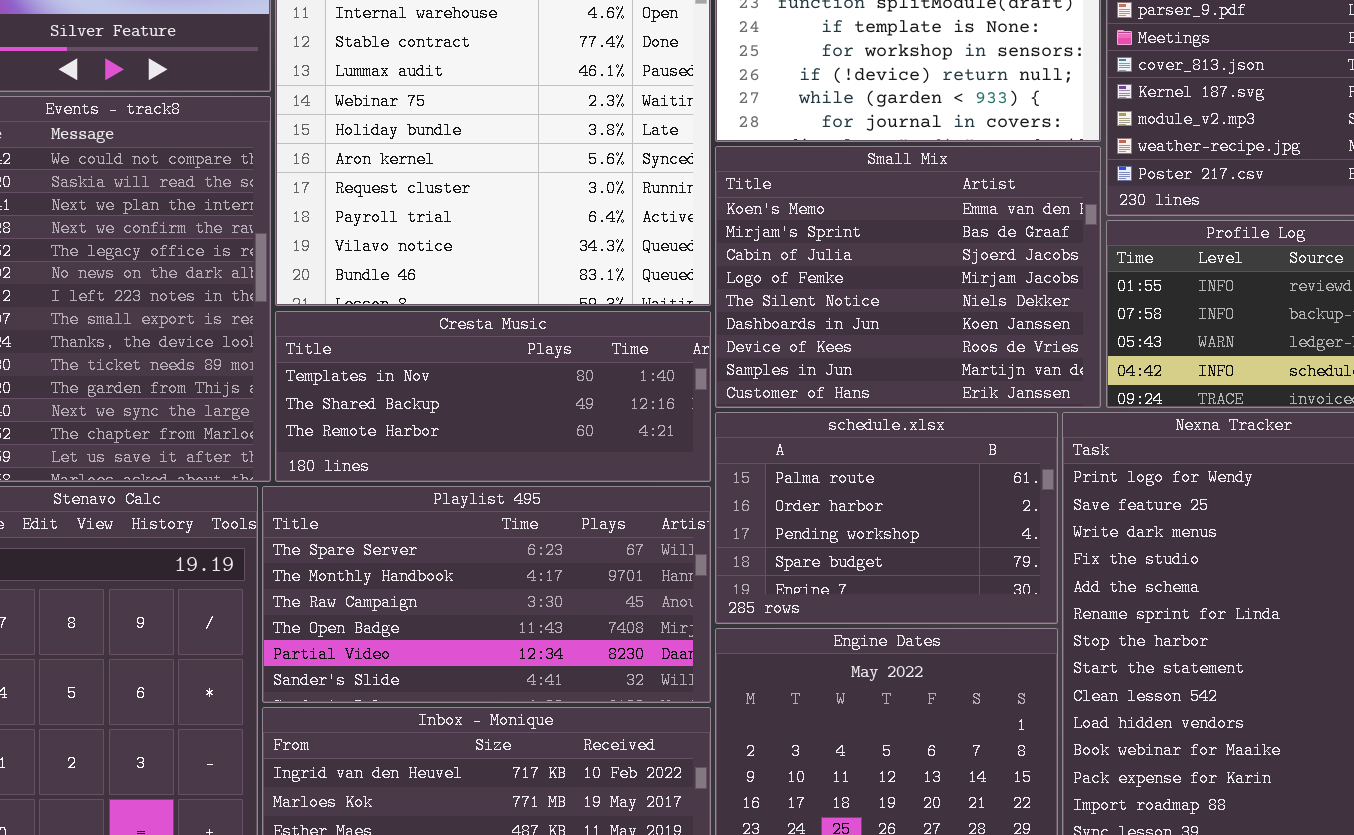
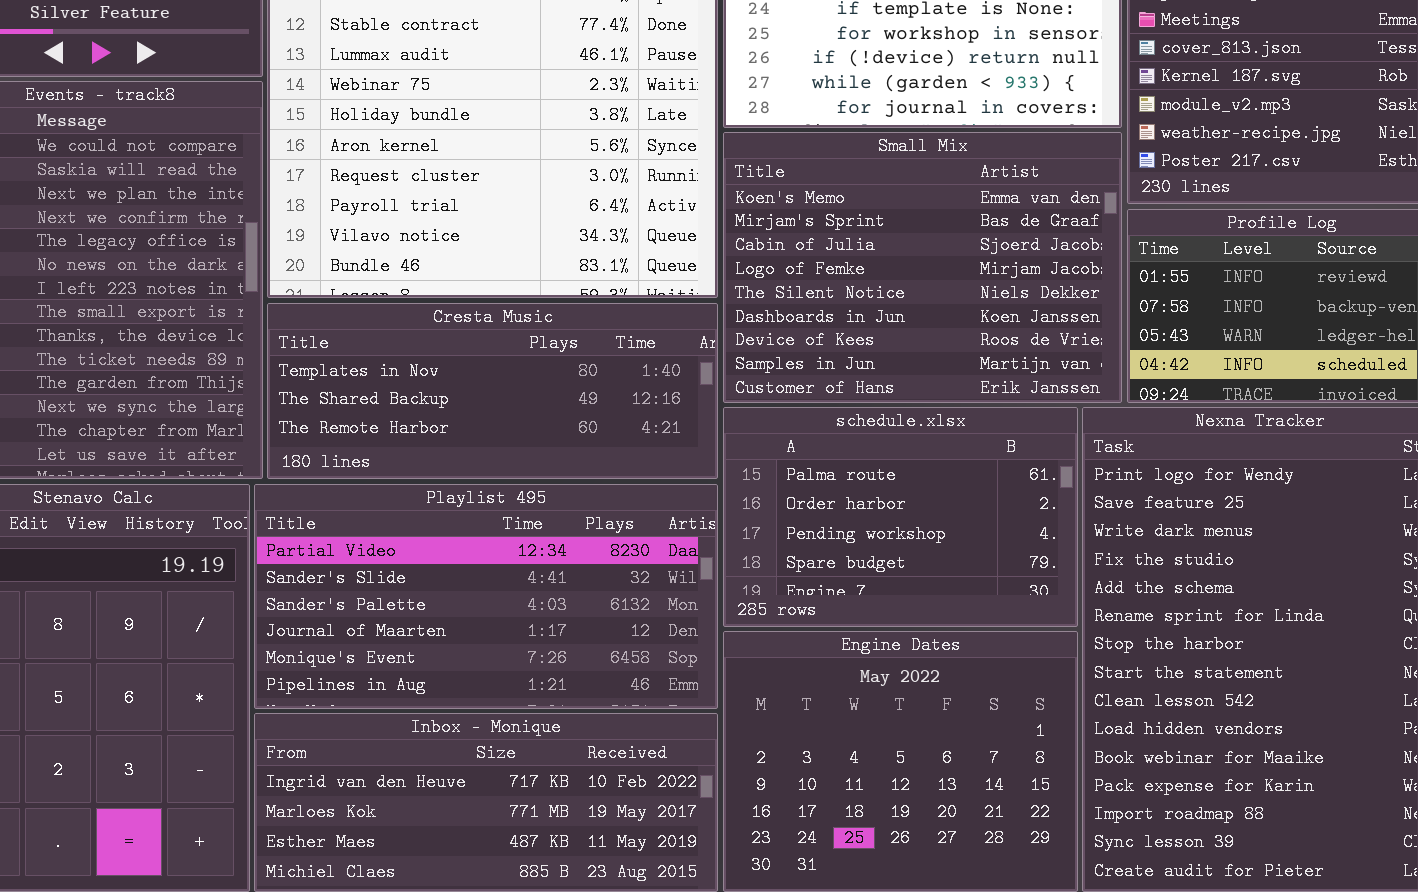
Playlist 495: [262,486,711,703] -> [254,484,718,709], scrolled down 4 rows

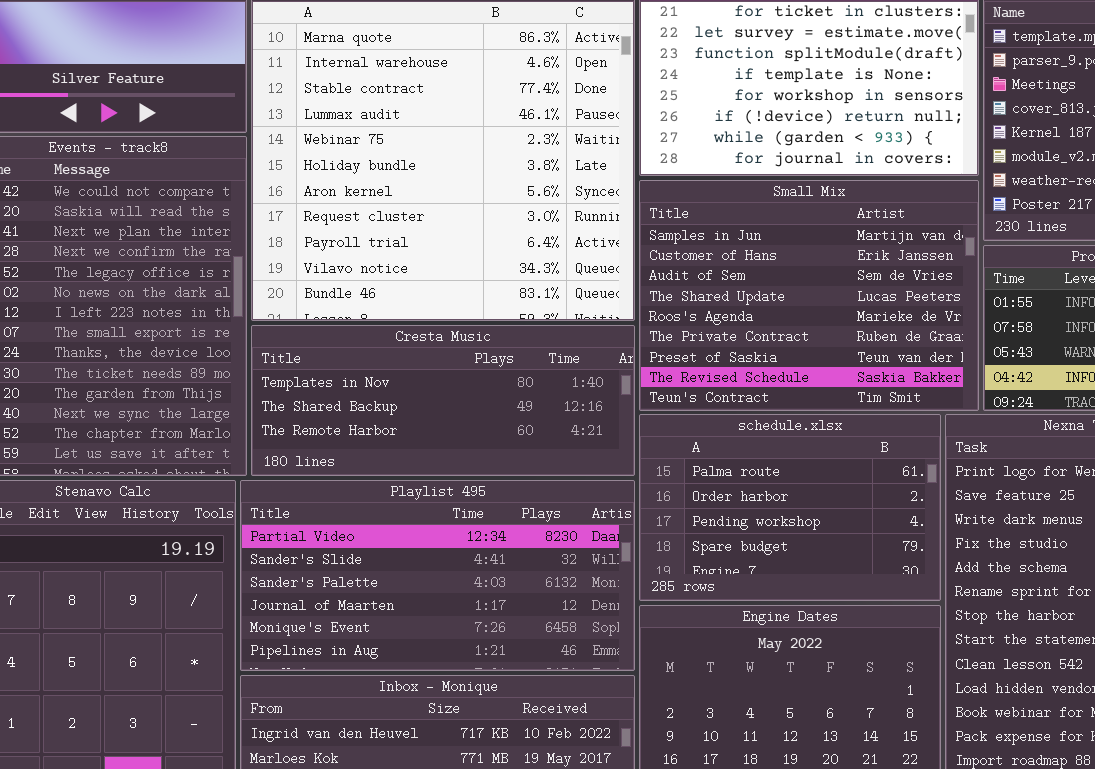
Small Mix: [723,132,1122,403] -> [639,180,979,411], scrolled down 7 rows

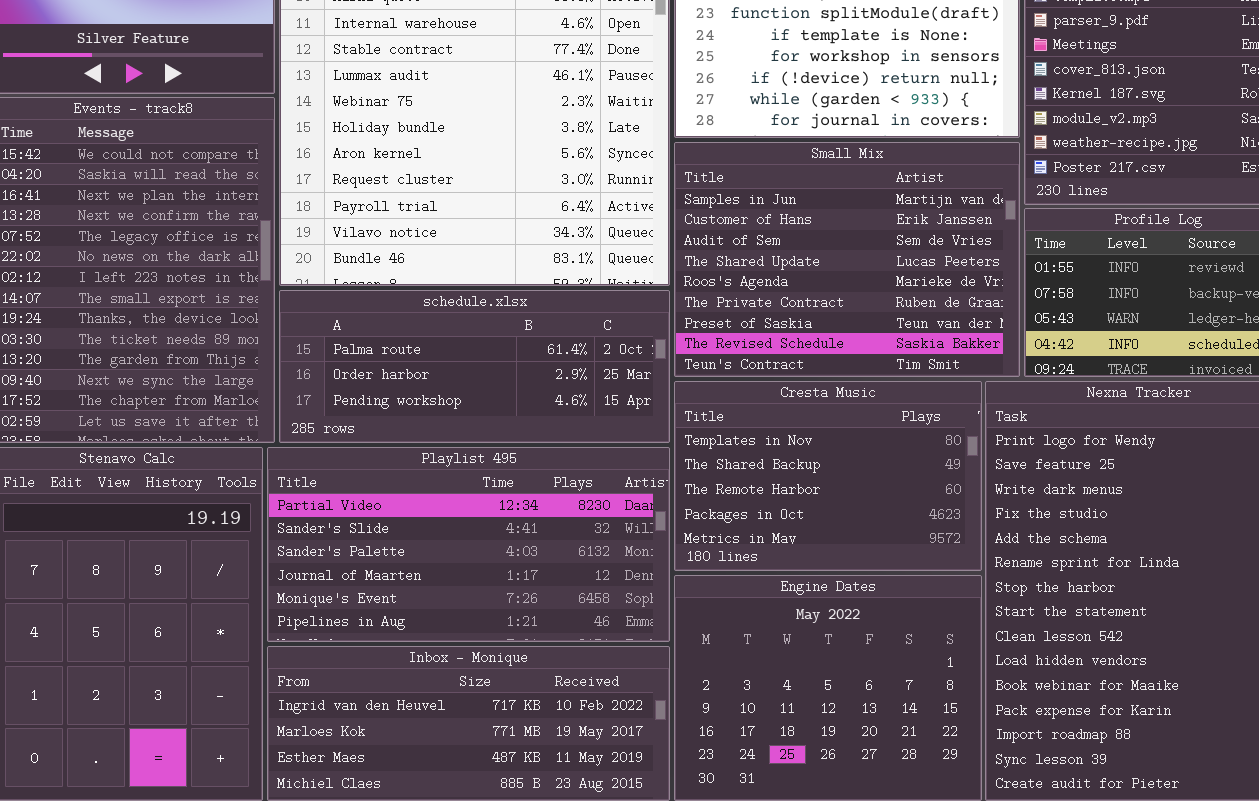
Cresta Music: [251,325,635,476] -> [674,381,982,571], moved, resized
schedule.xlsx: [639,414,941,601] -> [279,290,670,443], moved, resized

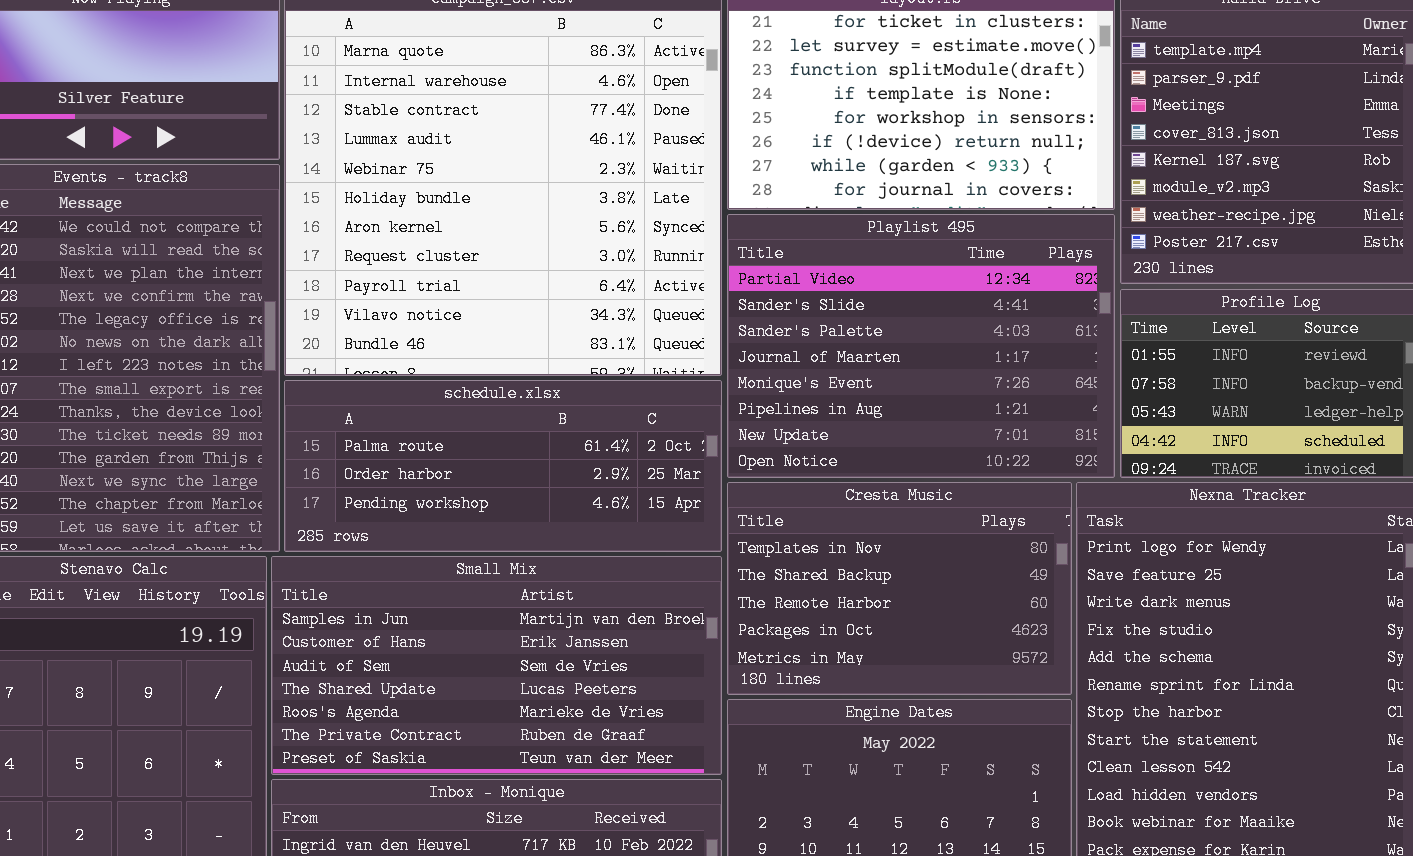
Small Mix: [674,142,1020,377] -> [271,556,722,775], moved, resized
Playlist 495: [267,447,670,642] -> [727,214,1115,478], moved, resized

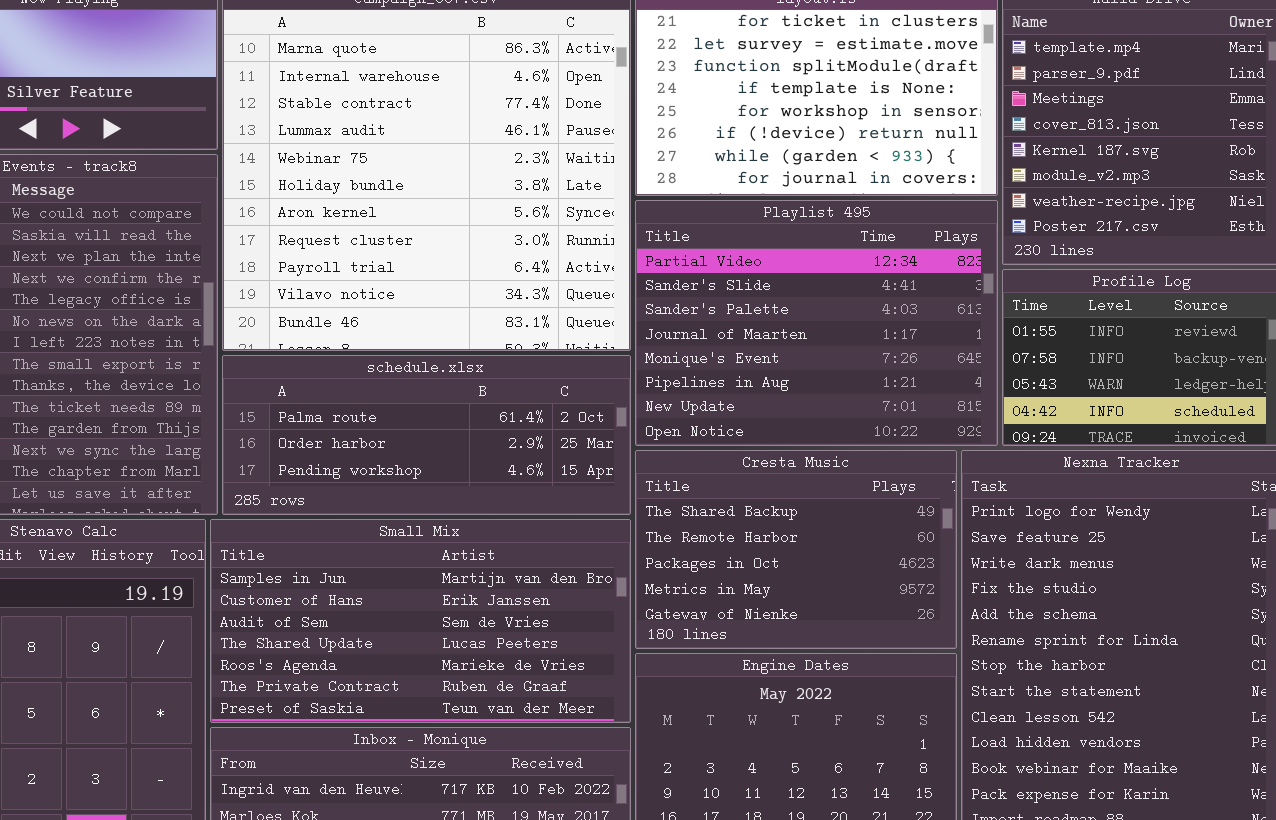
Cresta Music: [727,482,1072,695] -> [635,450,957,649], scrolled down 1 row

